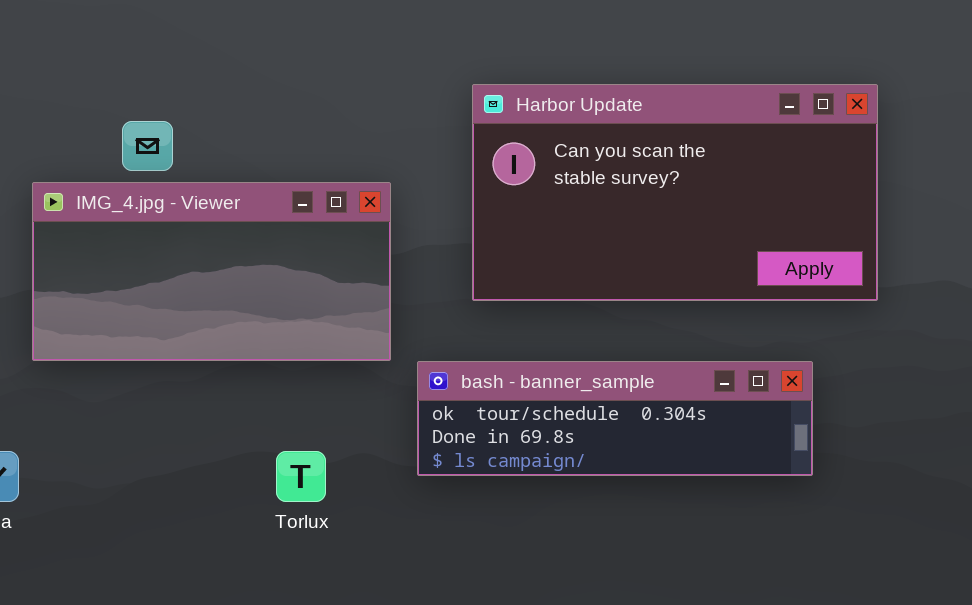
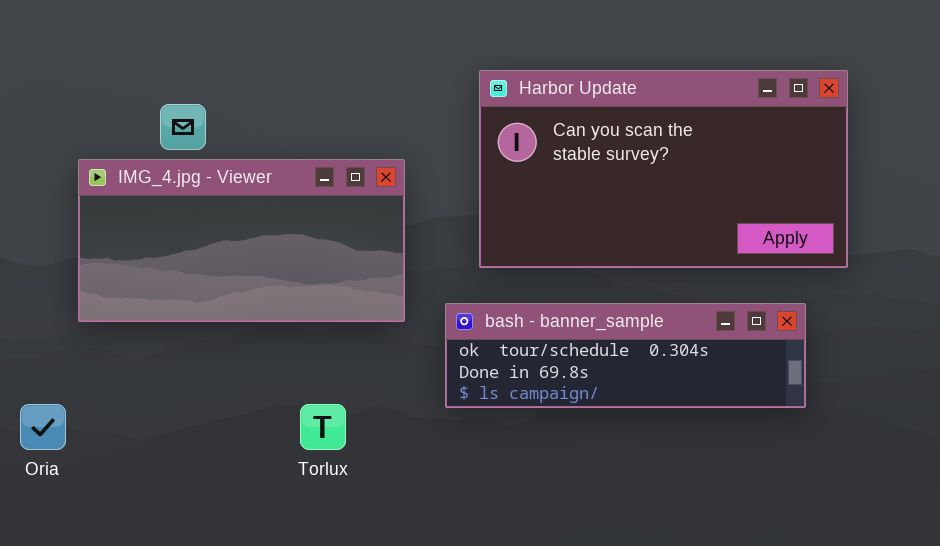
bash - banner_sample: [417,361,813,476] -> [445,303,806,408], moved

